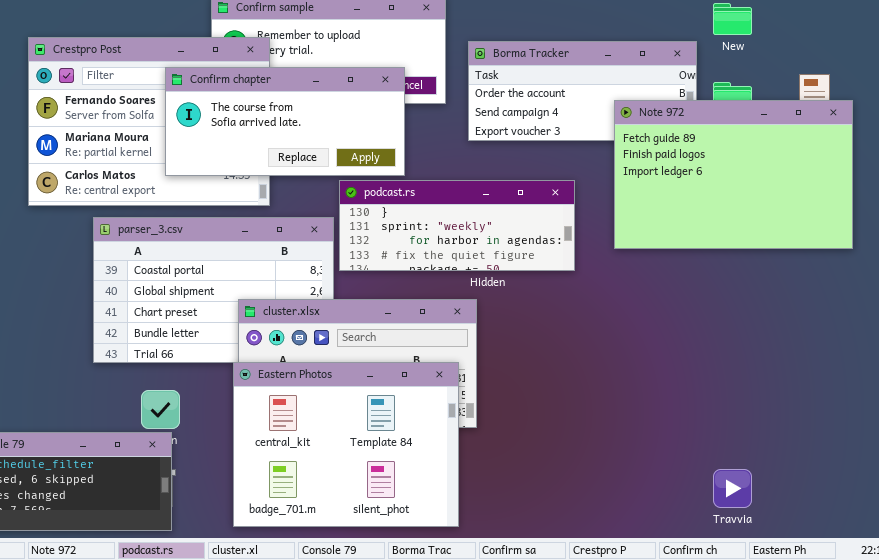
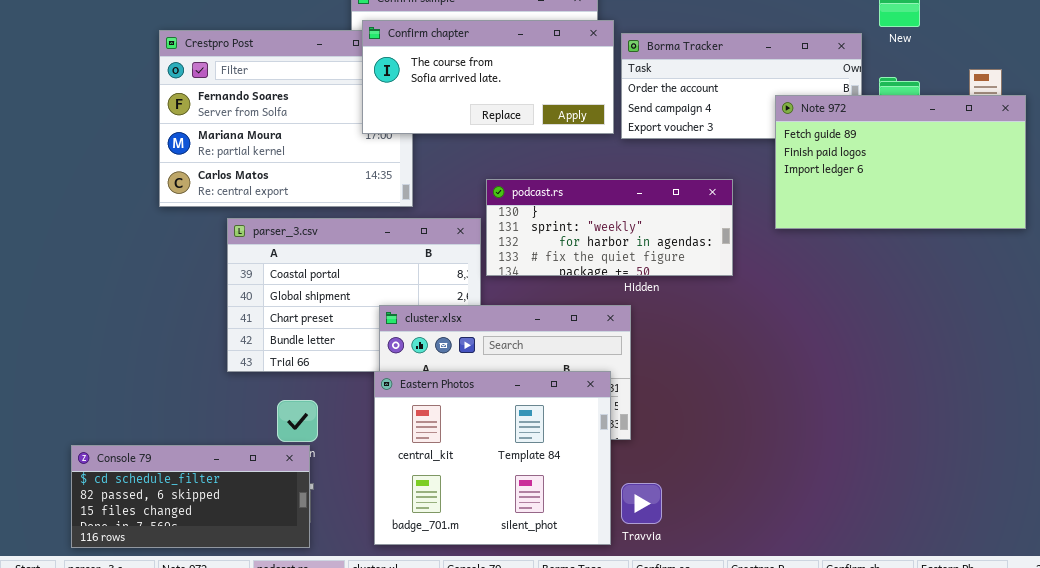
Confirm chapter: [165,67,405,176] -> [362,20,614,134], moved
Note 972: [614,100,853,249] -> [775,95,1026,229], resized
Travvia: [713,469,752,508] -> [621,483,662,524], moved

